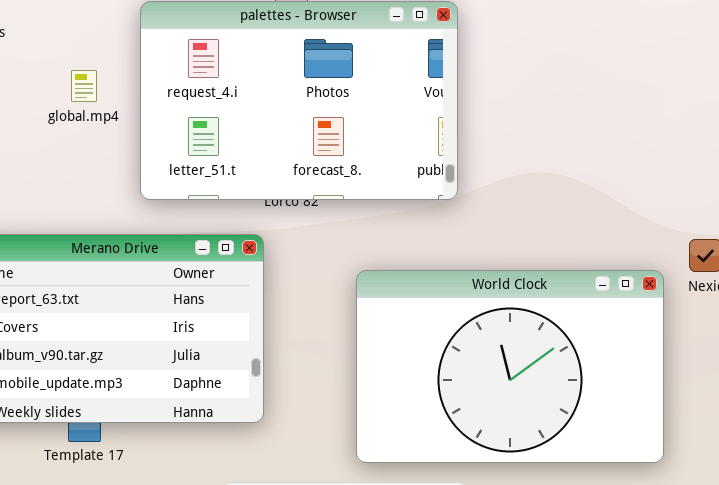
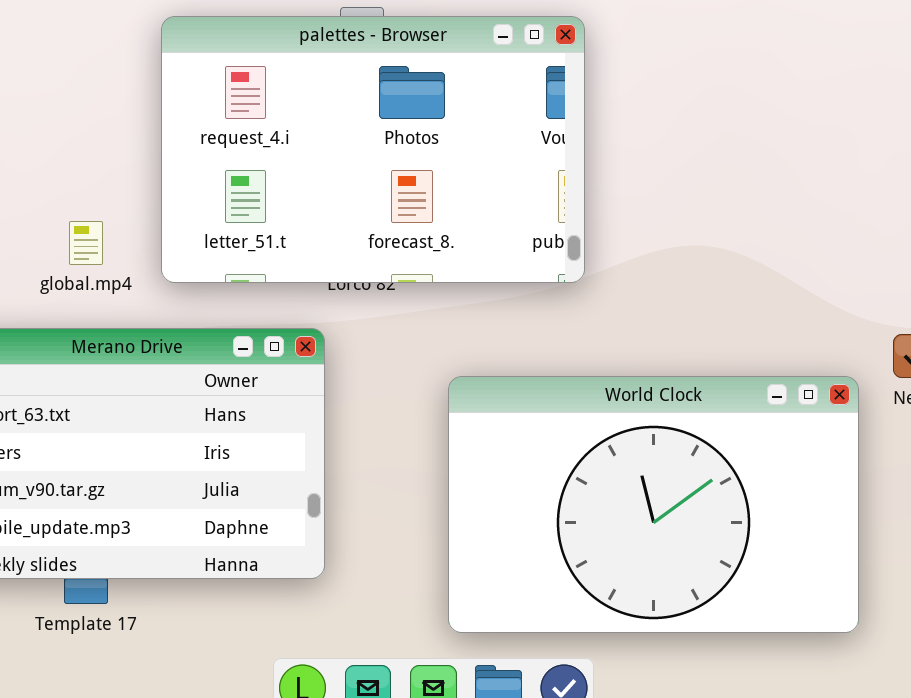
global.mp4: [71,70,97,102] -> [69,221,103,265], moved

